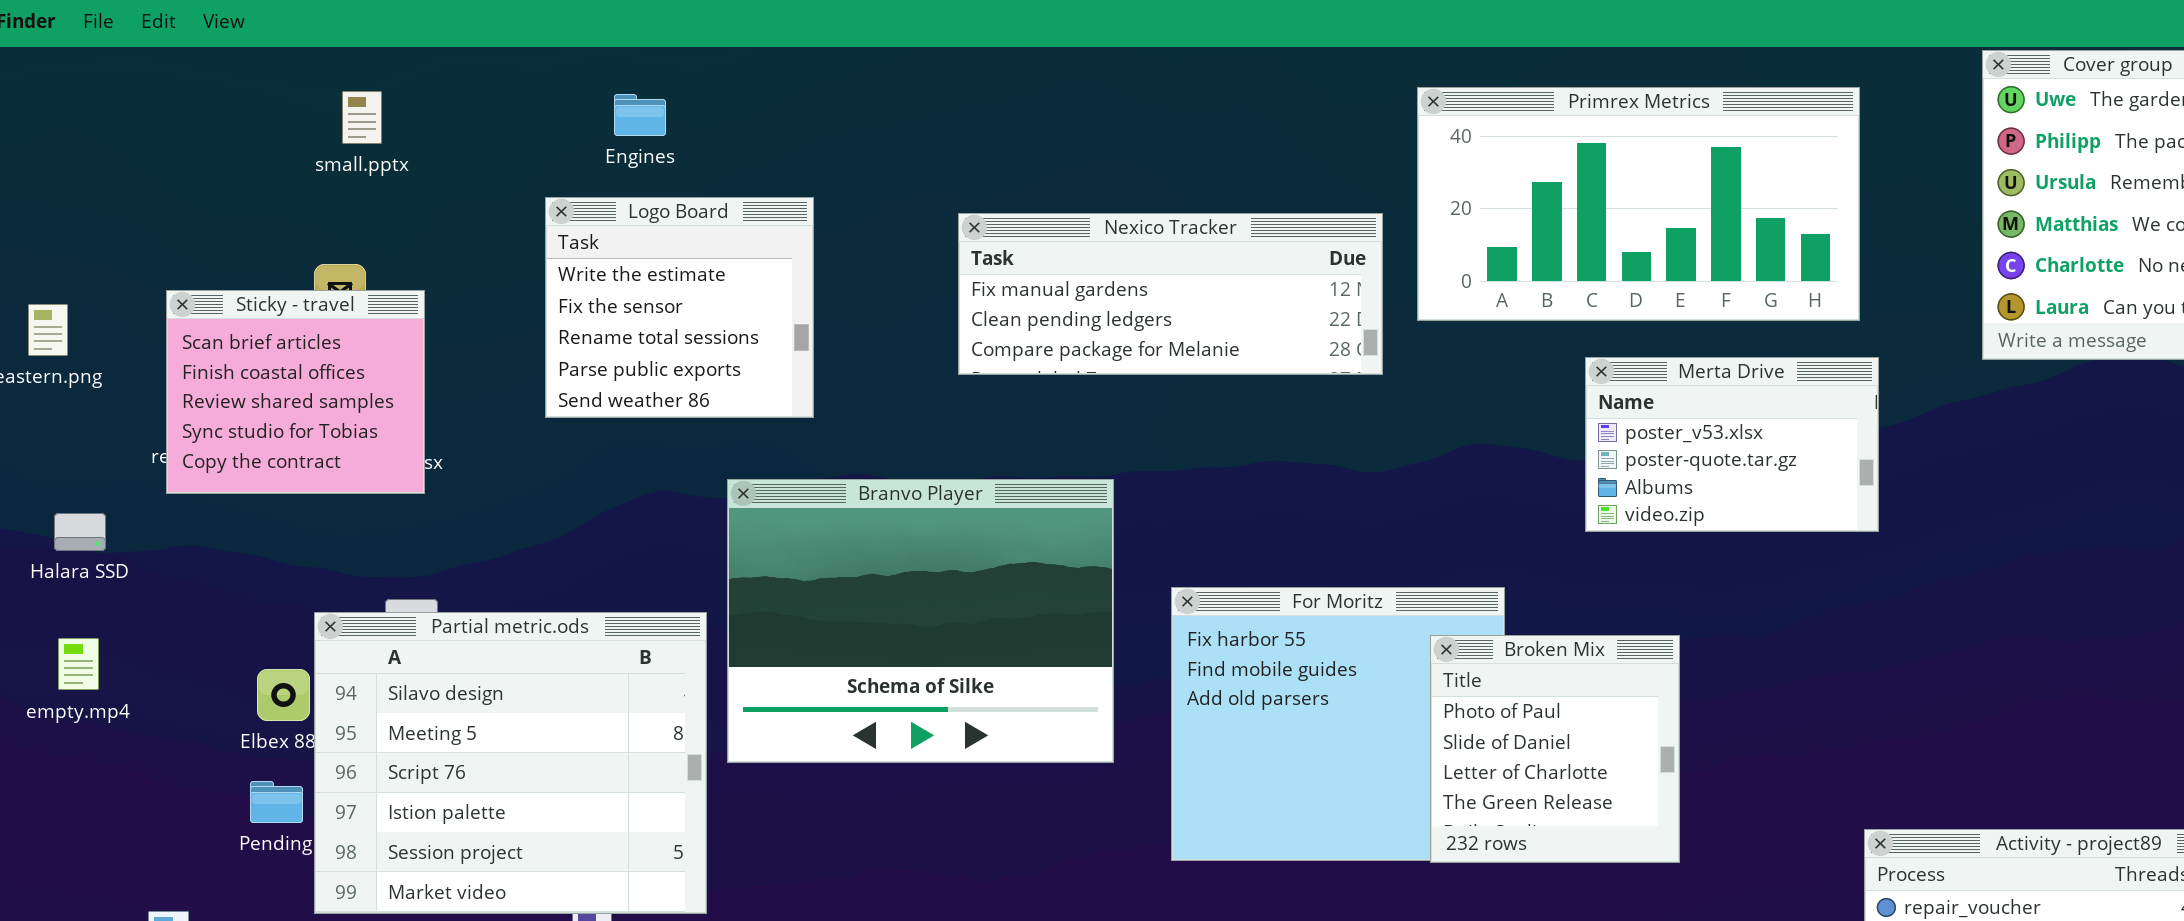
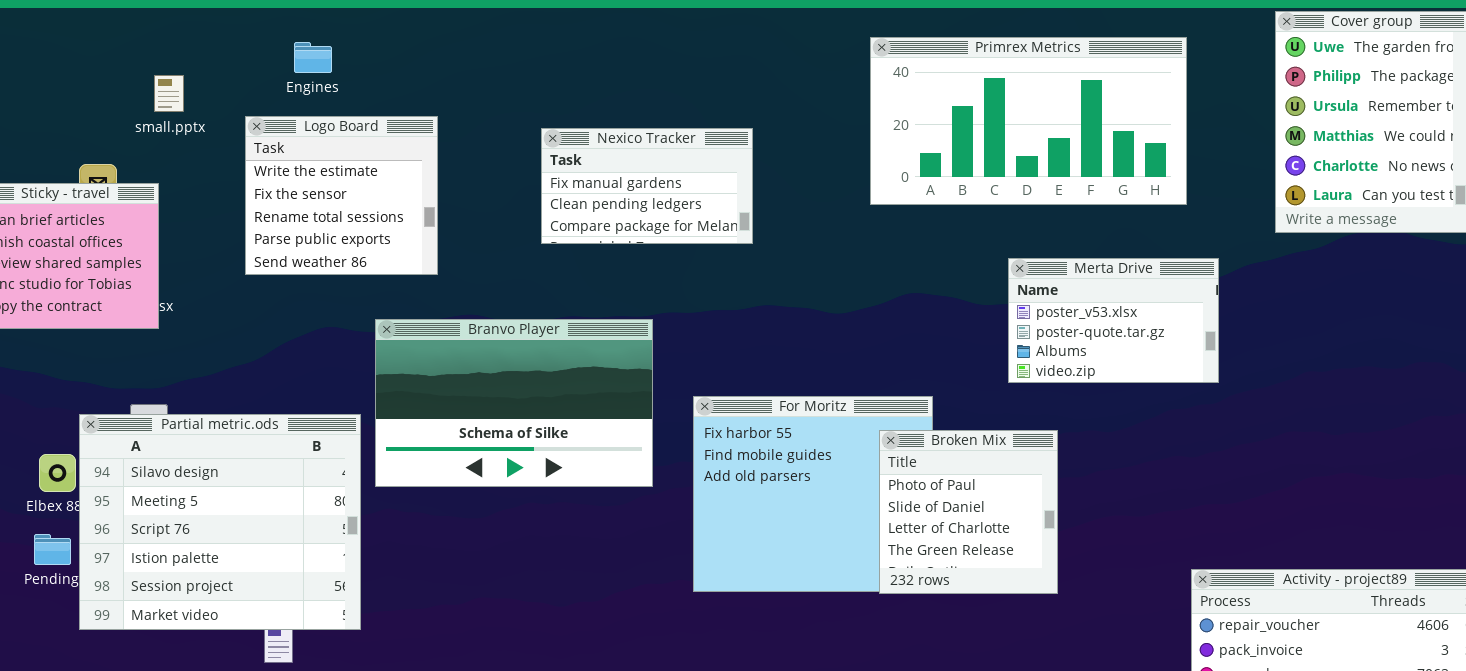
small.pptx: [342,91,382,144] -> [154,75,184,112], moved
Nexico Tracker: [958,213,1383,375] -> [541,128,753,244], resized
Merta Drive: [1585,357,1879,532] -> [1008,258,1219,383], moved
Branvo Player: [727,479,1114,763] -> [375,319,653,487], resized

